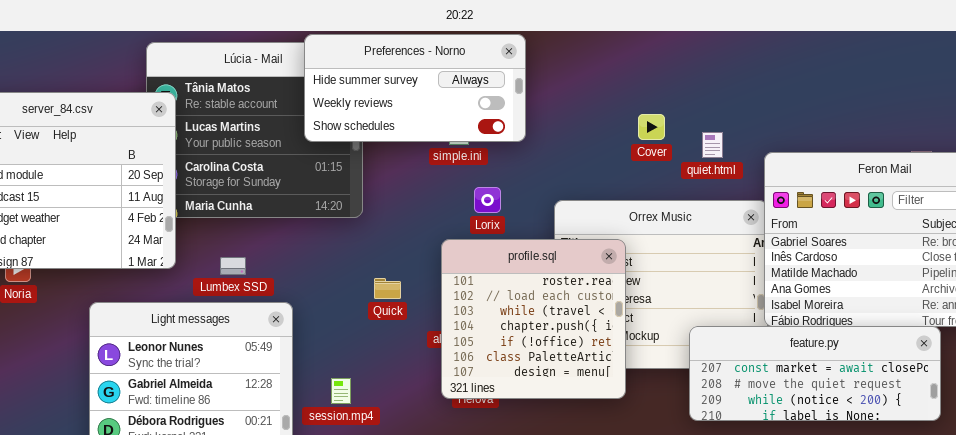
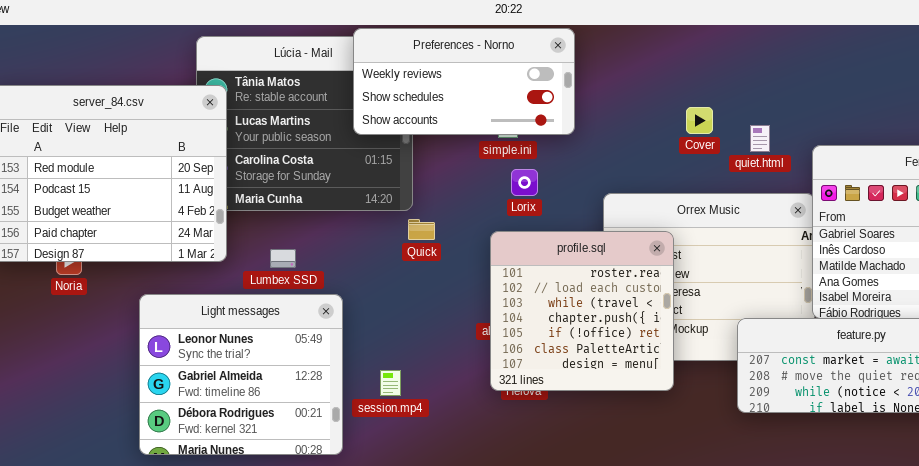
Preferences - Norno: [304,34,526,142] -> [353,28,575,135], scrolled down 1 row
Lorix: [474,187,501,213] -> [511,169,538,196], moved
Quick: [374,278,401,299] -> [408,219,435,240], moved

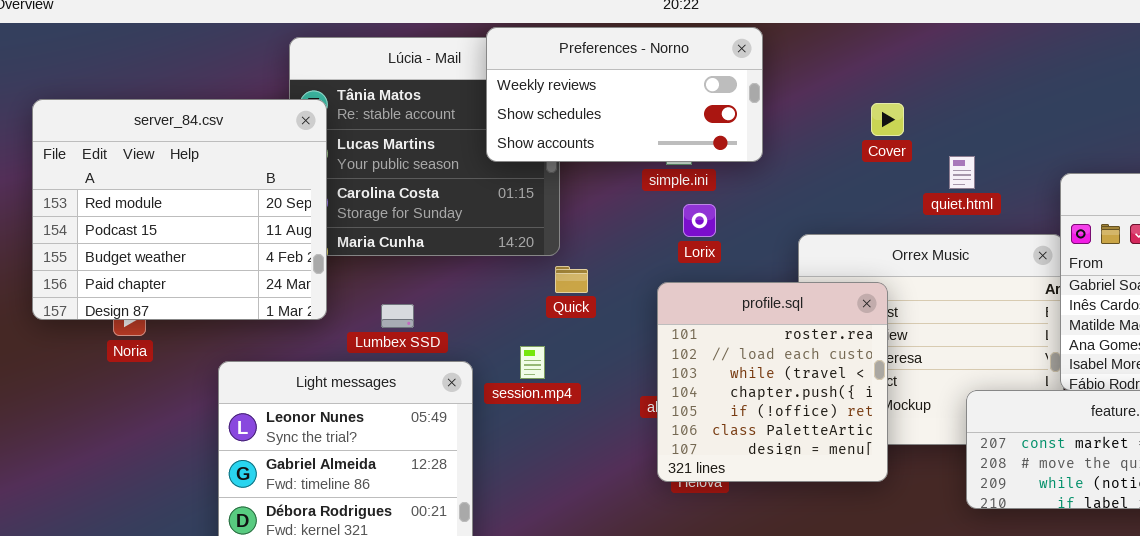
Cover: [686,107,713,134] -> [871,103,904,136], moved
quiet.html: [750,125,770,152] -> [949,156,975,189], moved
session.mp4: [380,370,401,396] -> [520,346,545,379], moved

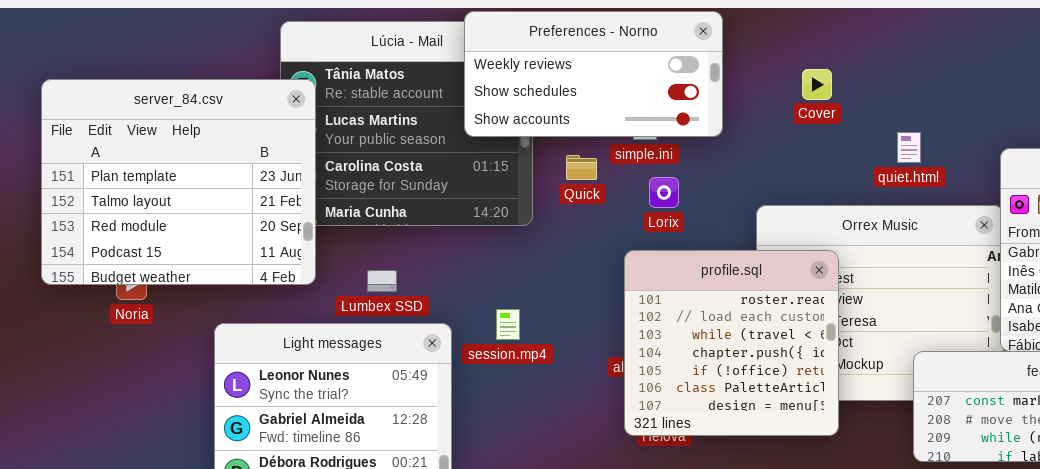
server_84.csv: [32,99,327,320] -> [41,79,316,285], scrolled up 2 rows
Cover: [871,103,904,136] -> [802,69,832,100], moved
Quick: [555,266,588,293] -> [566,155,597,180], moved

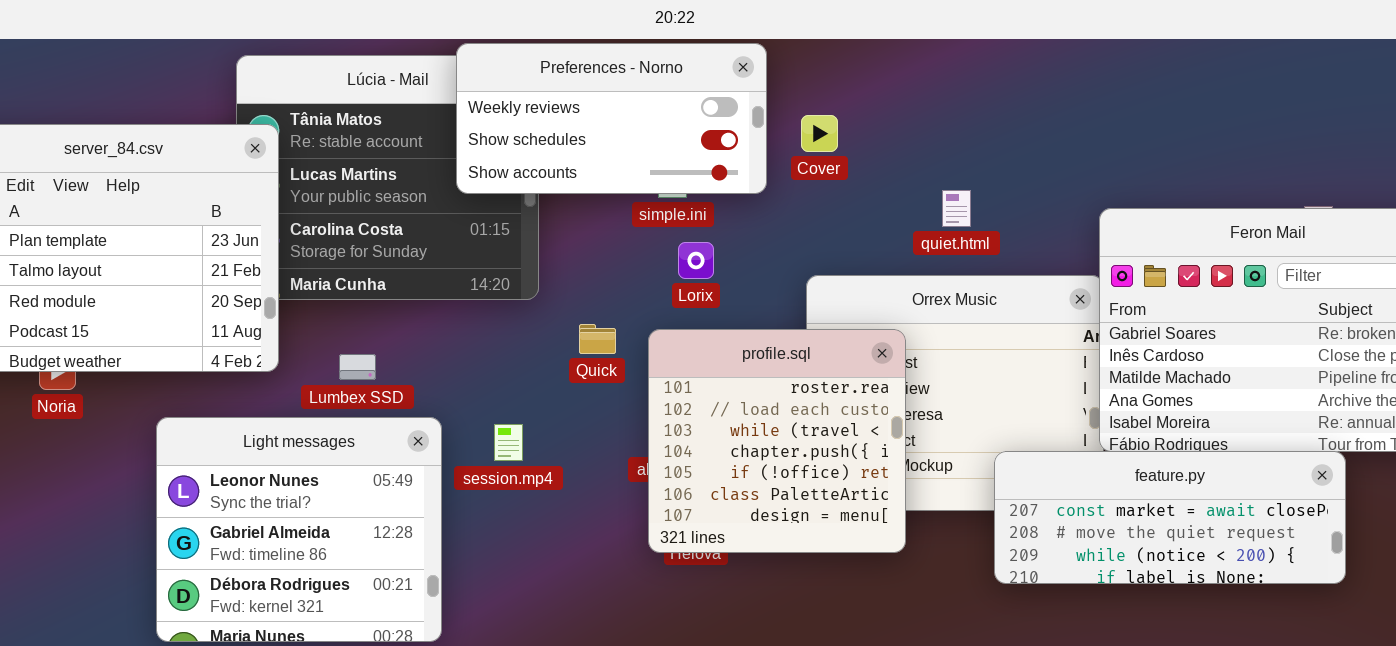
Cover: [802,69,832,100] -> [801,115,838,152], moved
quiet.html: [897,132,921,163] -> [942,190,971,227], moved
Quick: [566,155,597,180] -> [579,324,616,354], moved
session.mp4: [496,309,520,340] -> [494,424,523,461], moved

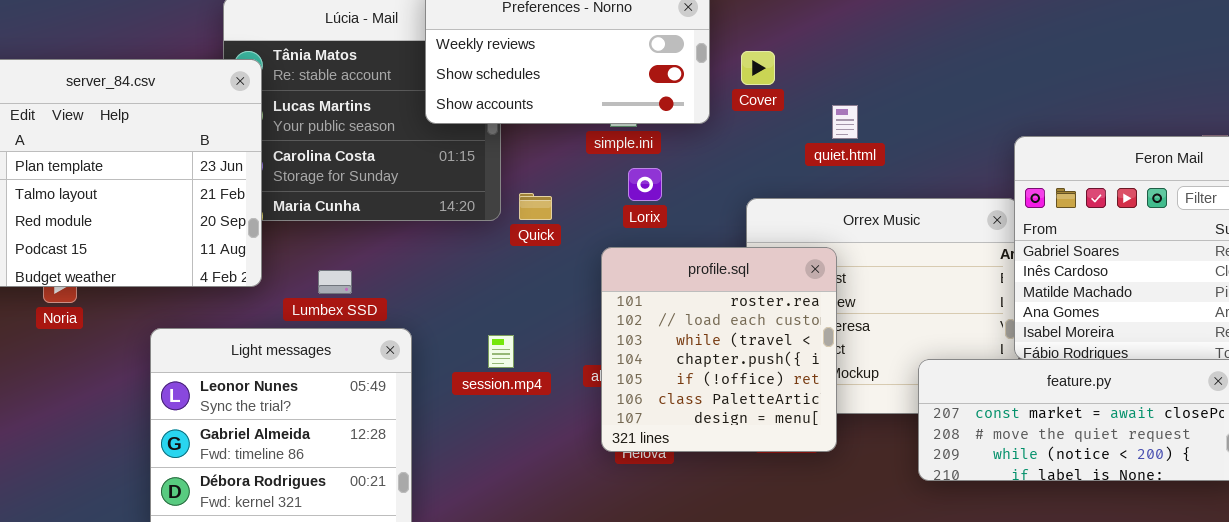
quiet.html: [942,190,971,227] -> [832,105,858,139], moved
Quick: [579,324,616,354] -> [519,193,552,220], moved
session.mp4: [494,424,523,461] -> [488,335,514,368], moved

